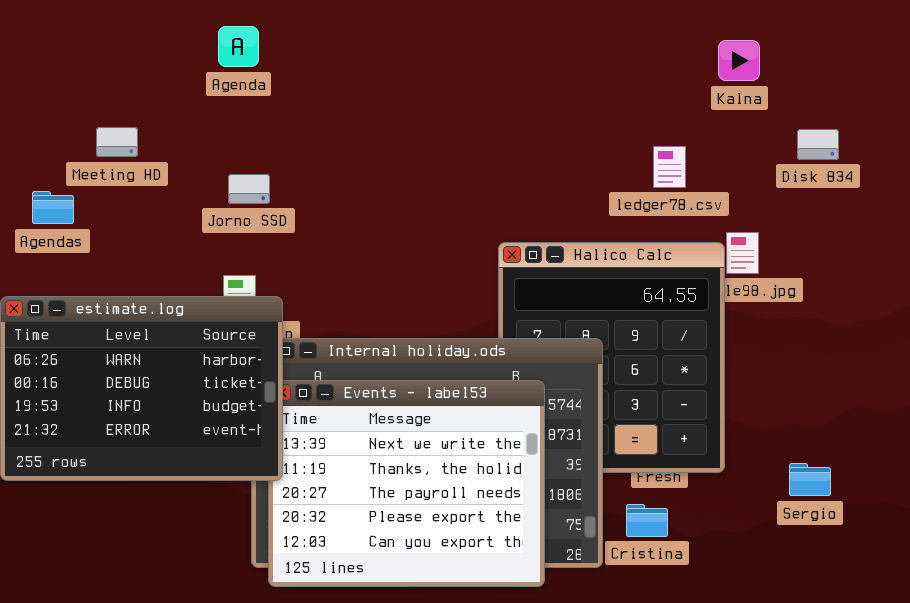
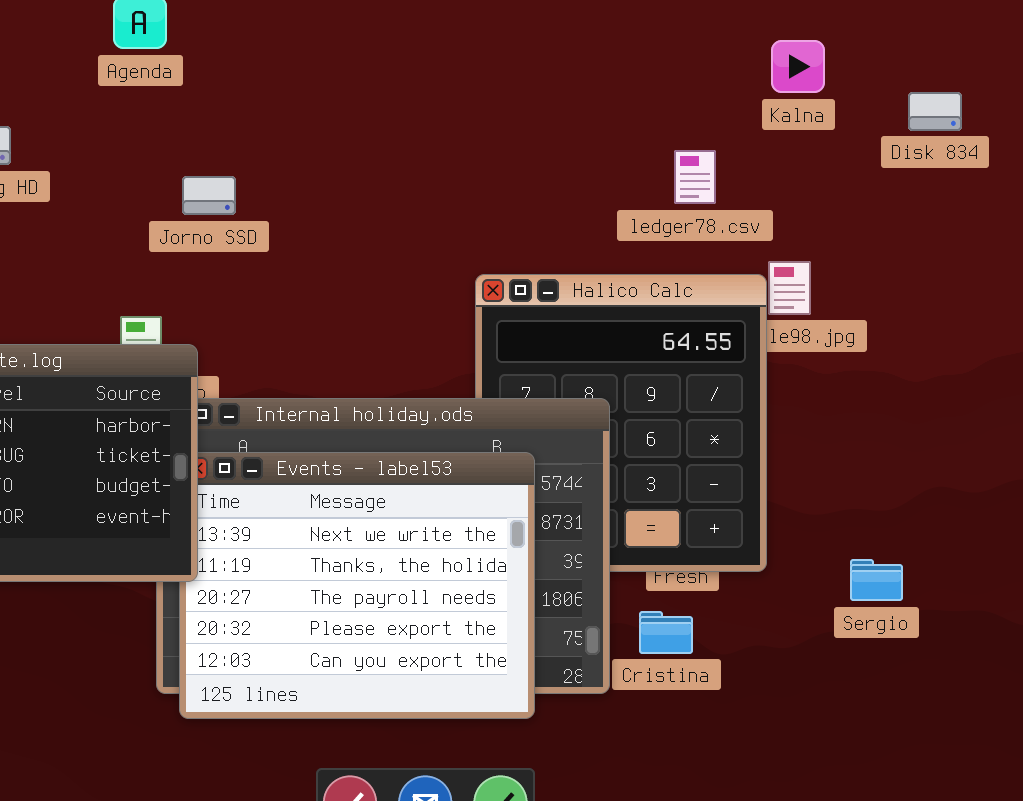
Kalna: [718,40,760,81] -> [771,40,825,93], moved
Disk 834: [797,129,839,160] -> [908,92,962,131], moved
Jorno SSD: [228,174,270,204] -> [182,176,236,215], moved

